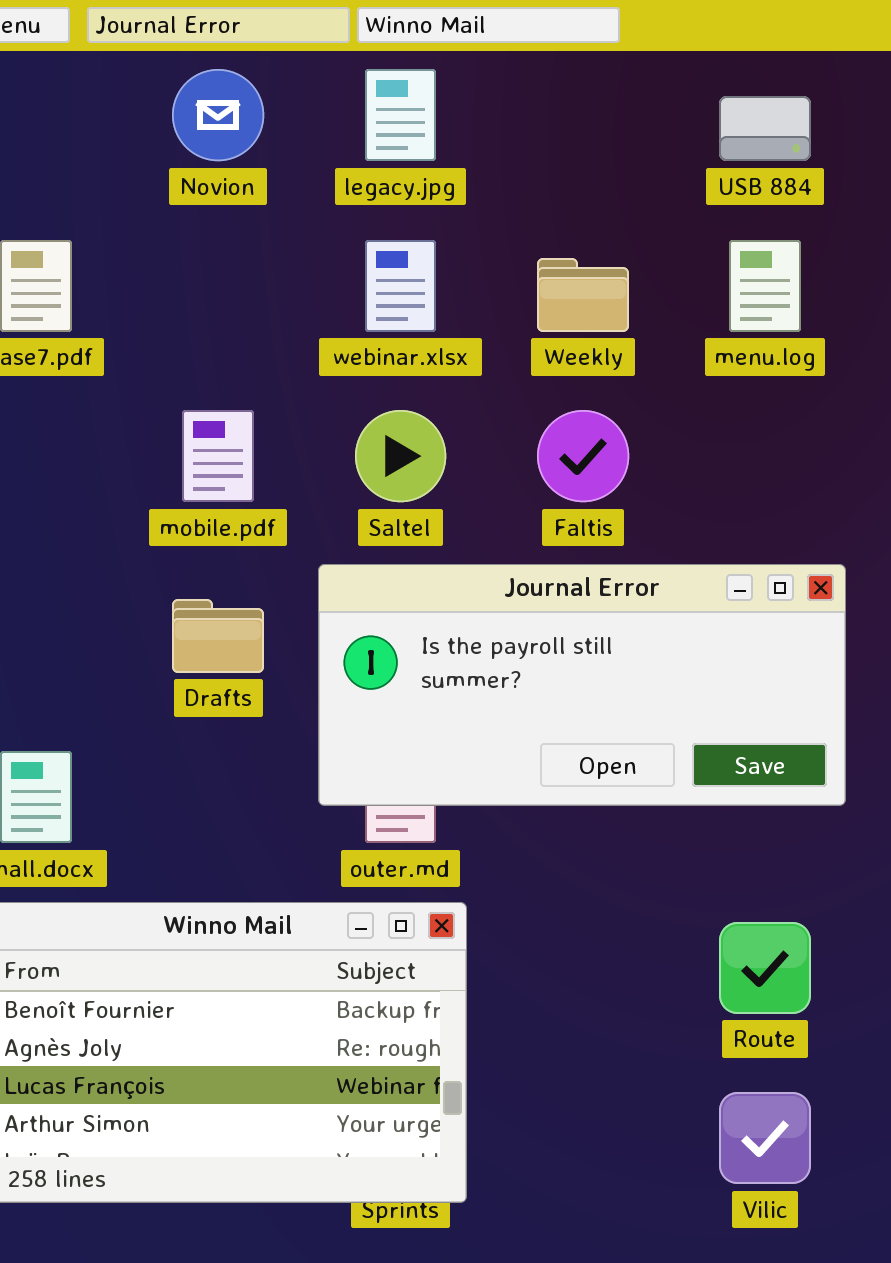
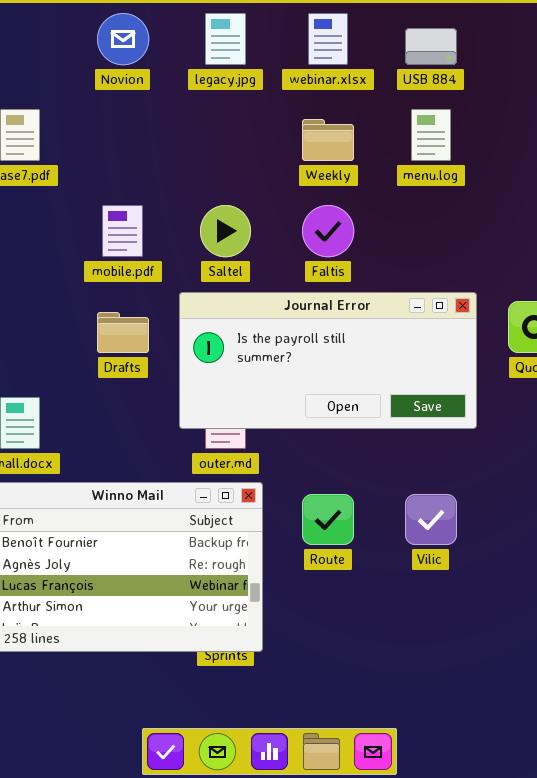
webinar.xlsx: [365,240,436,332] -> [308,13,348,65], moved
Route: [719,922,811,1014] -> [302,494,354,545], moved
Vilic: [719,1092,811,1184] -> [405,494,457,545], moved

